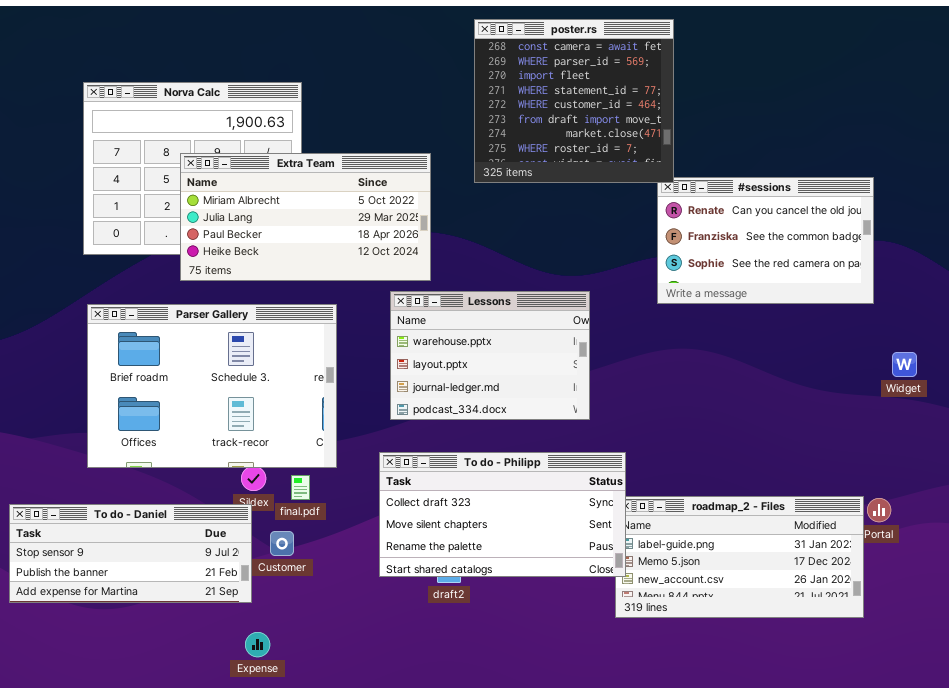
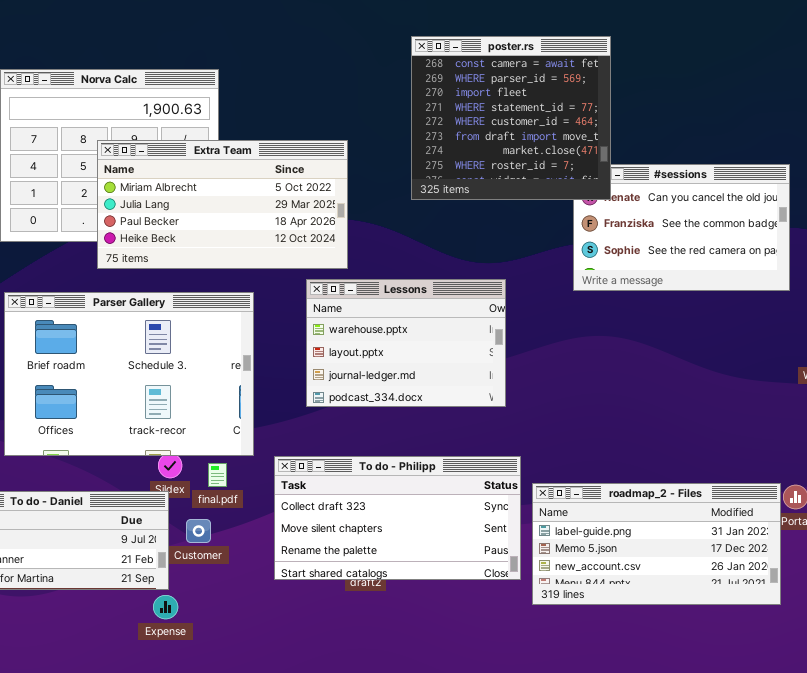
poster.rs: [474,19,674,183] -> [411,36,611,200], moved
To do - Philipp: [379,452,626,577] -> [274,456,521,580], moved
Expense: [245,632,270,657] -> [153,595,178,619], moved

